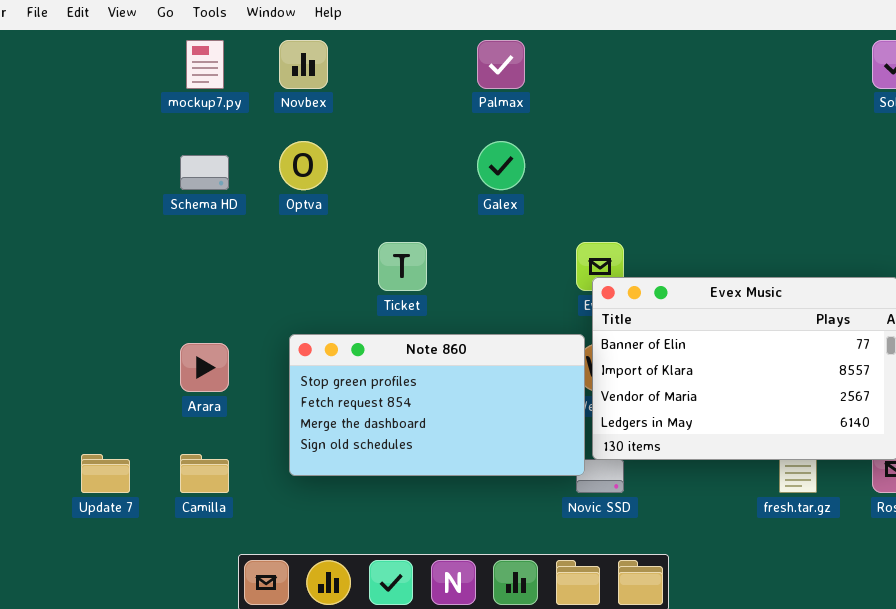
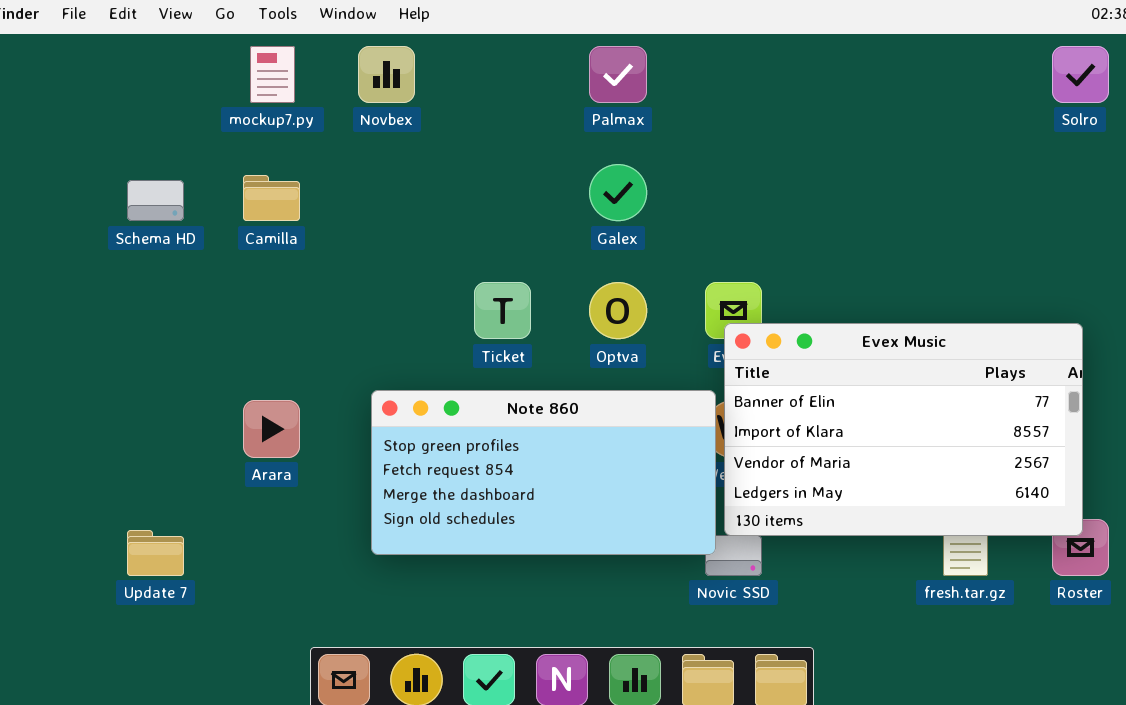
Optva: [279,141,328,190] -> [589,282,647,339], moved
Schema HD: [180,155,229,190] -> [127,180,184,221], moved
Camilla: [180,454,229,493] -> [243,175,300,221], moved

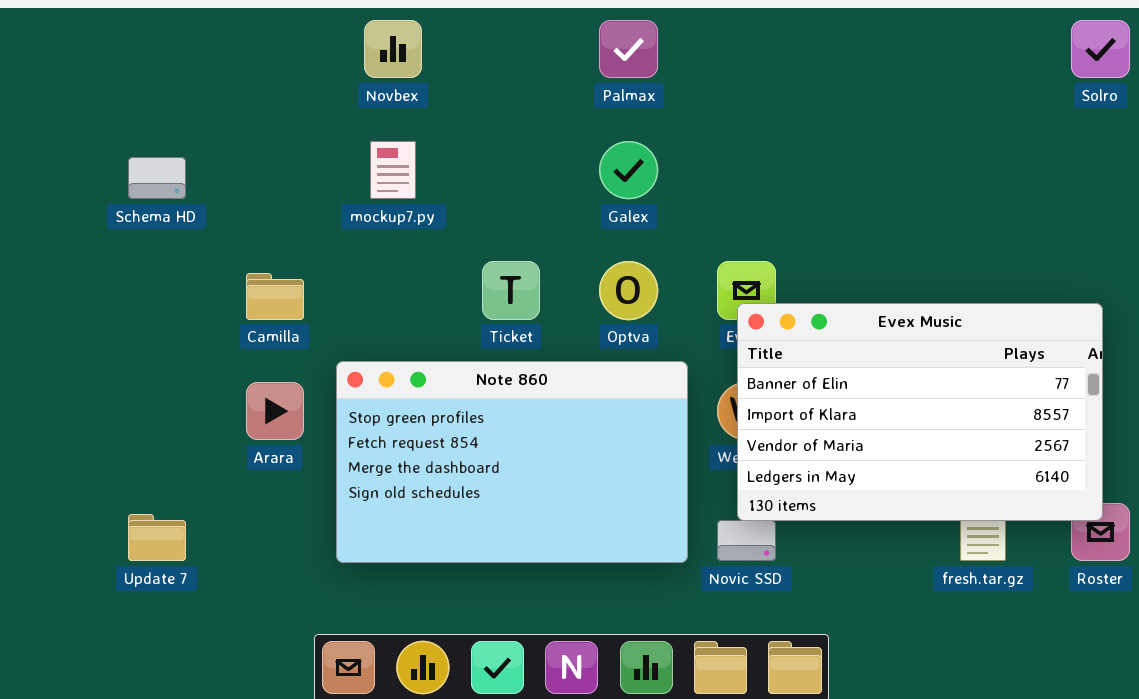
mockup7.py: [250,46,295,103] -> [370,141,416,199], moved
Camilla: [243,175,300,221] -> [246,273,304,320], moved
Note 860: [371,390,716,555] -> [336,361,688,563], moved, resized

